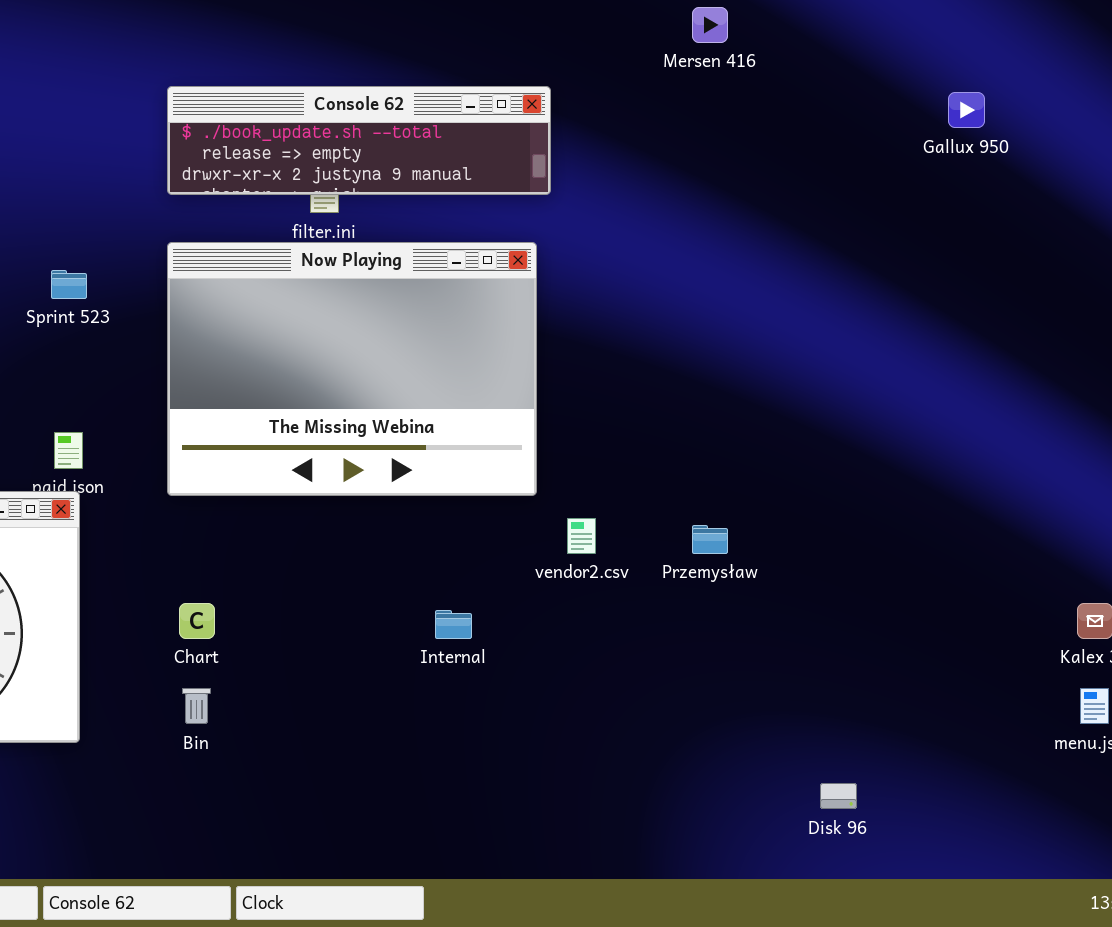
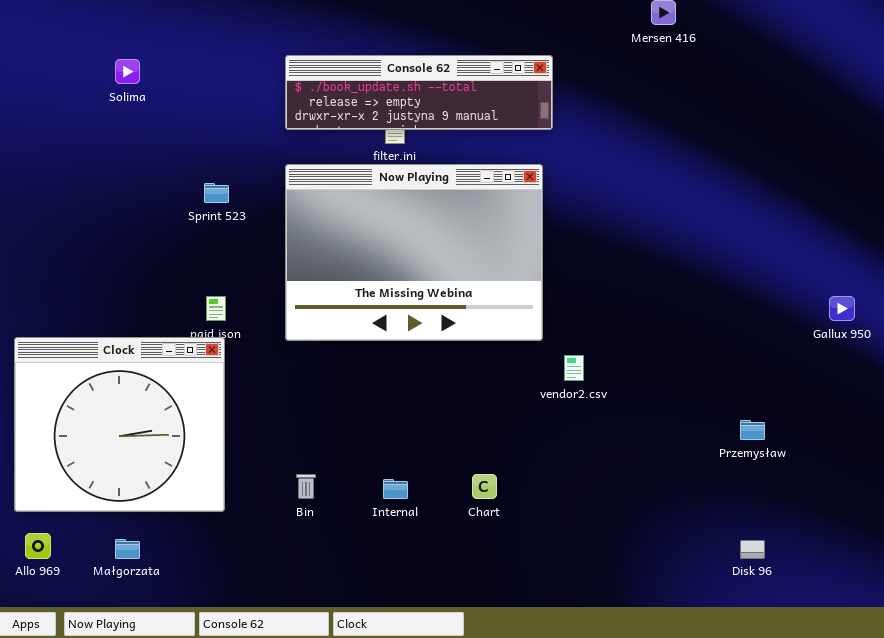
Gallux 950: [948,92,985,128] -> [829,296,855,321], moved
Przemysław: [692,525,728,554] -> [740,420,765,440], moved
Chart: [179,603,215,639] -> [472,474,497,499], moved
Internal: [435,610,472,639] -> [383,479,408,499], moved

